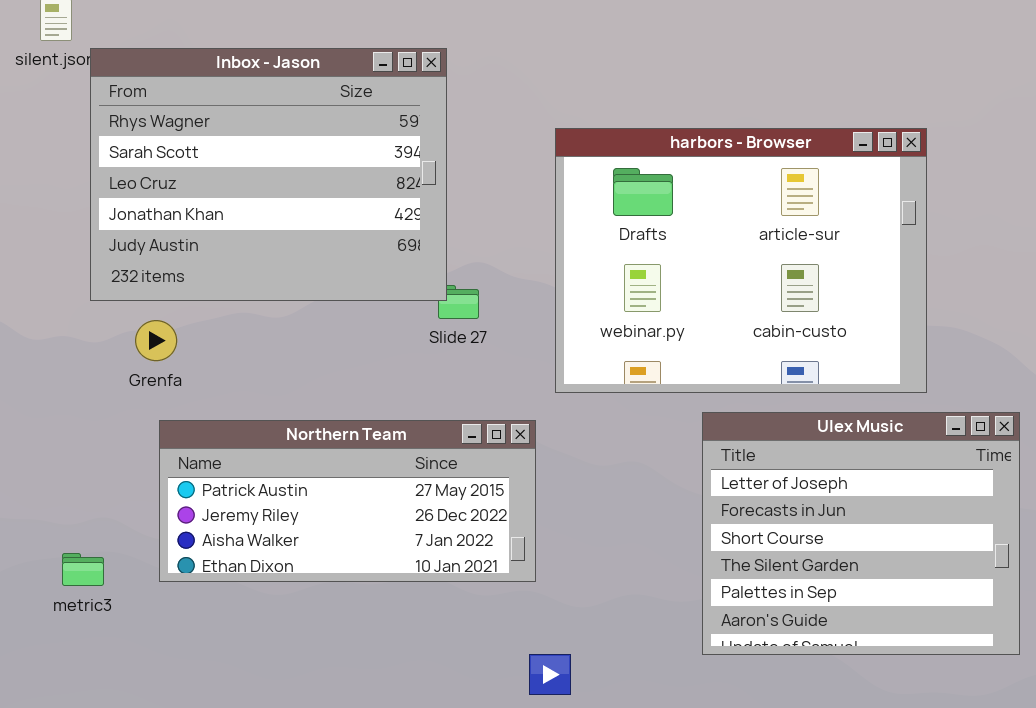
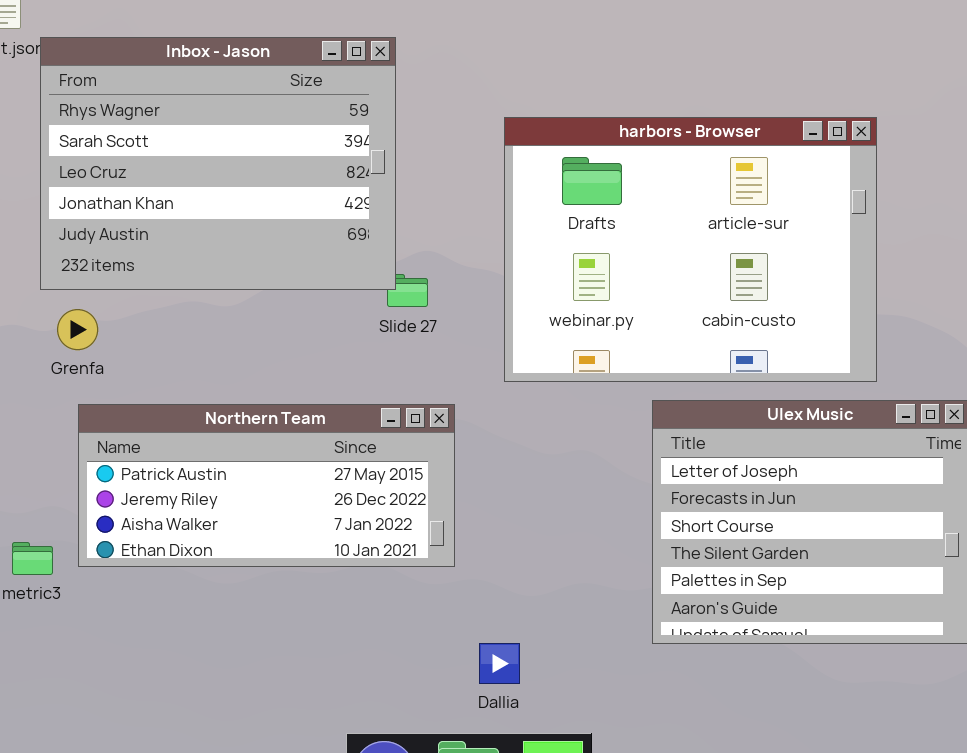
Grenfa: [135,320,177,361] -> [57,309,98,350], moved
Northern Team: [159,420,536,582] -> [78,404,455,567], moved

